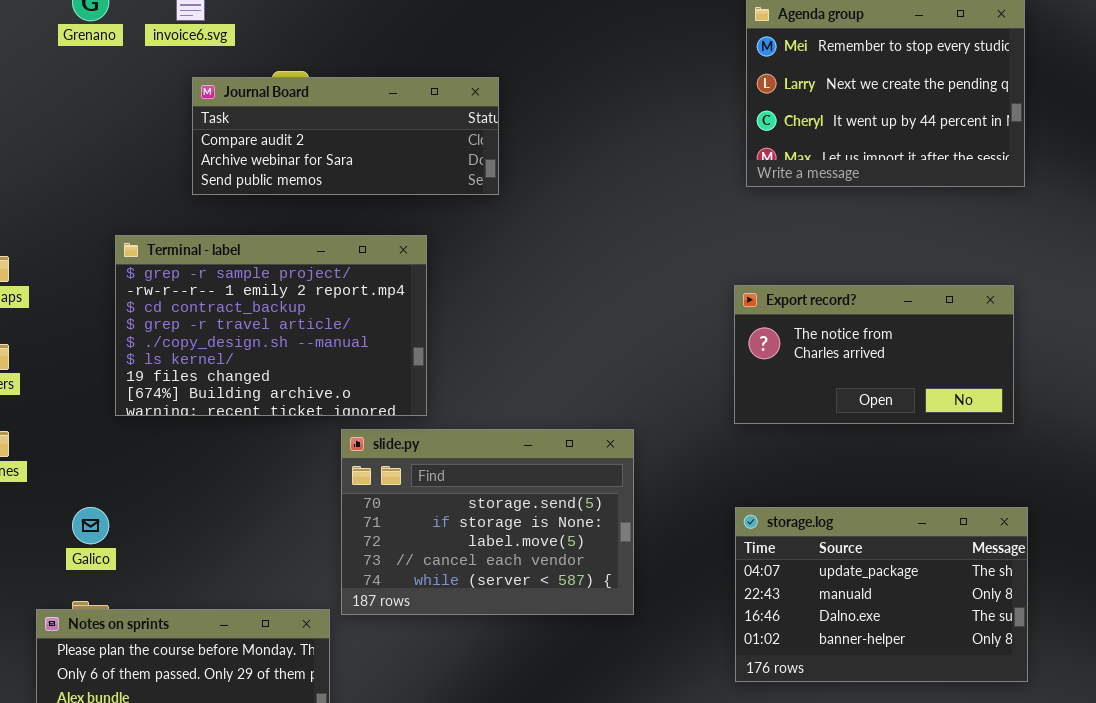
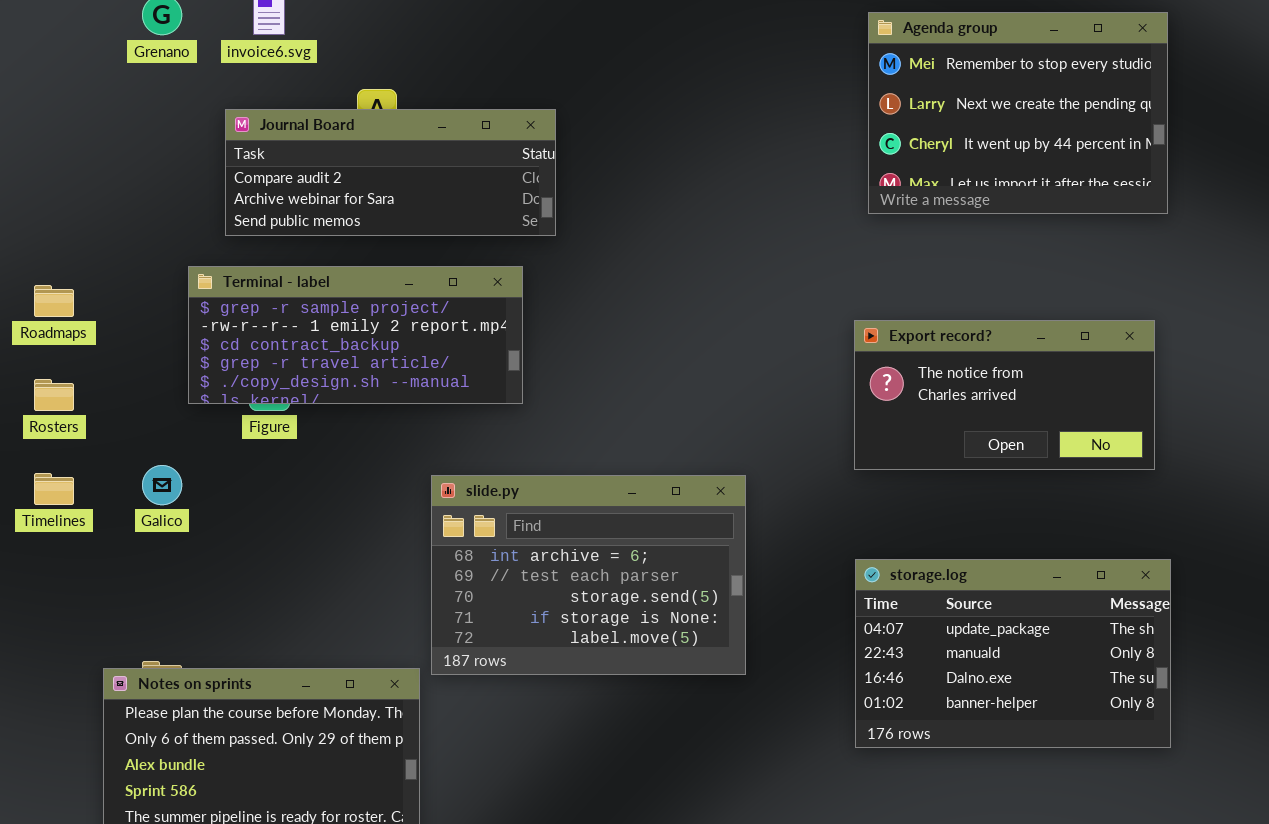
Journal Board: [192,77,499,195] -> [225,109,556,236], moved
Terminal - label: [115,235,427,416] -> [188,266,523,404], resized
slide.py: [341,429,634,615] -> [431,475,746,675], scrolled up 2 rows
Galico: [72,507,109,544] -> [142,465,182,505], moved

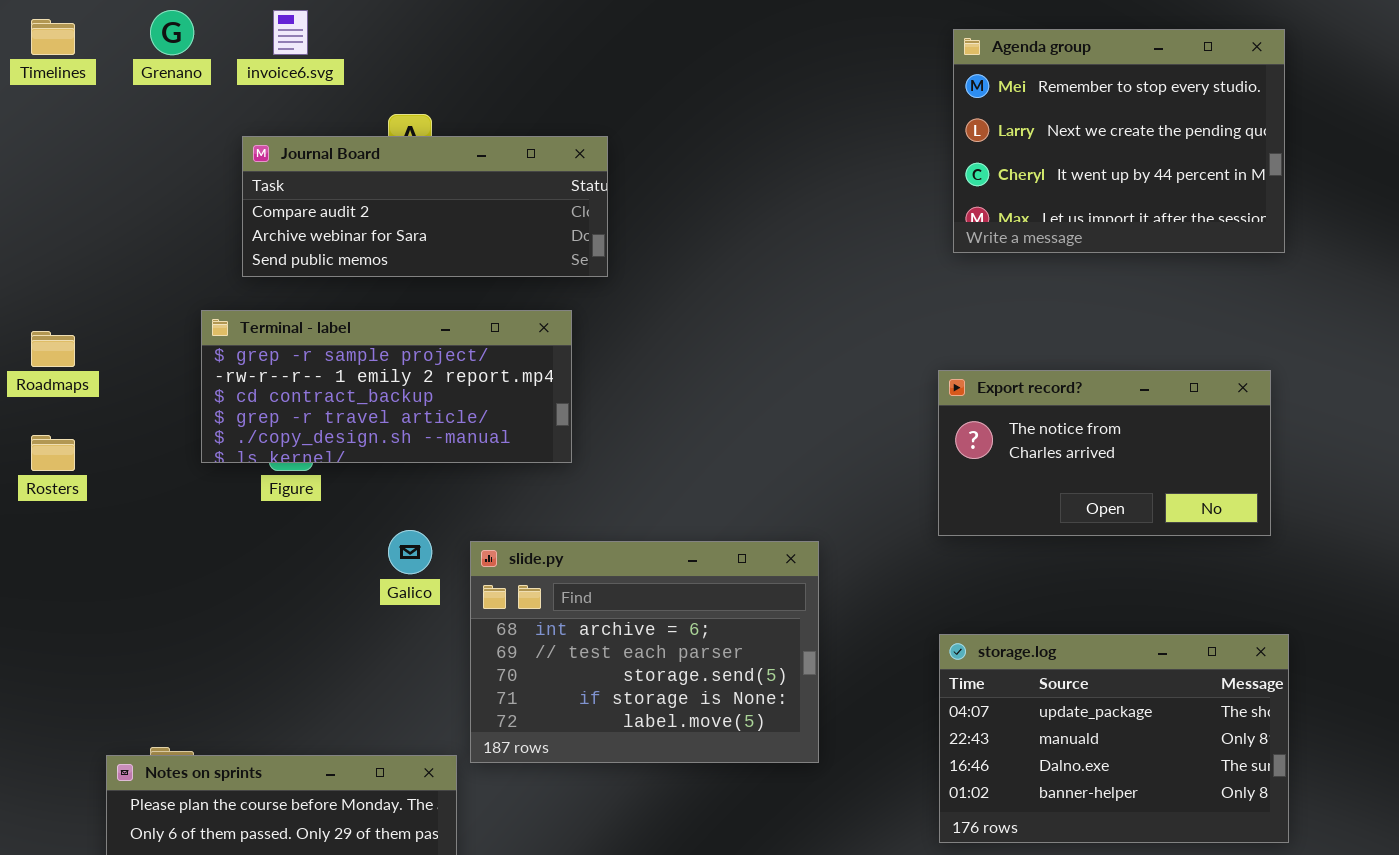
Galico: [142,465,182,505] -> [388,530,432,574], moved
Timelines: [34,473,74,505] -> [31,19,75,55], moved

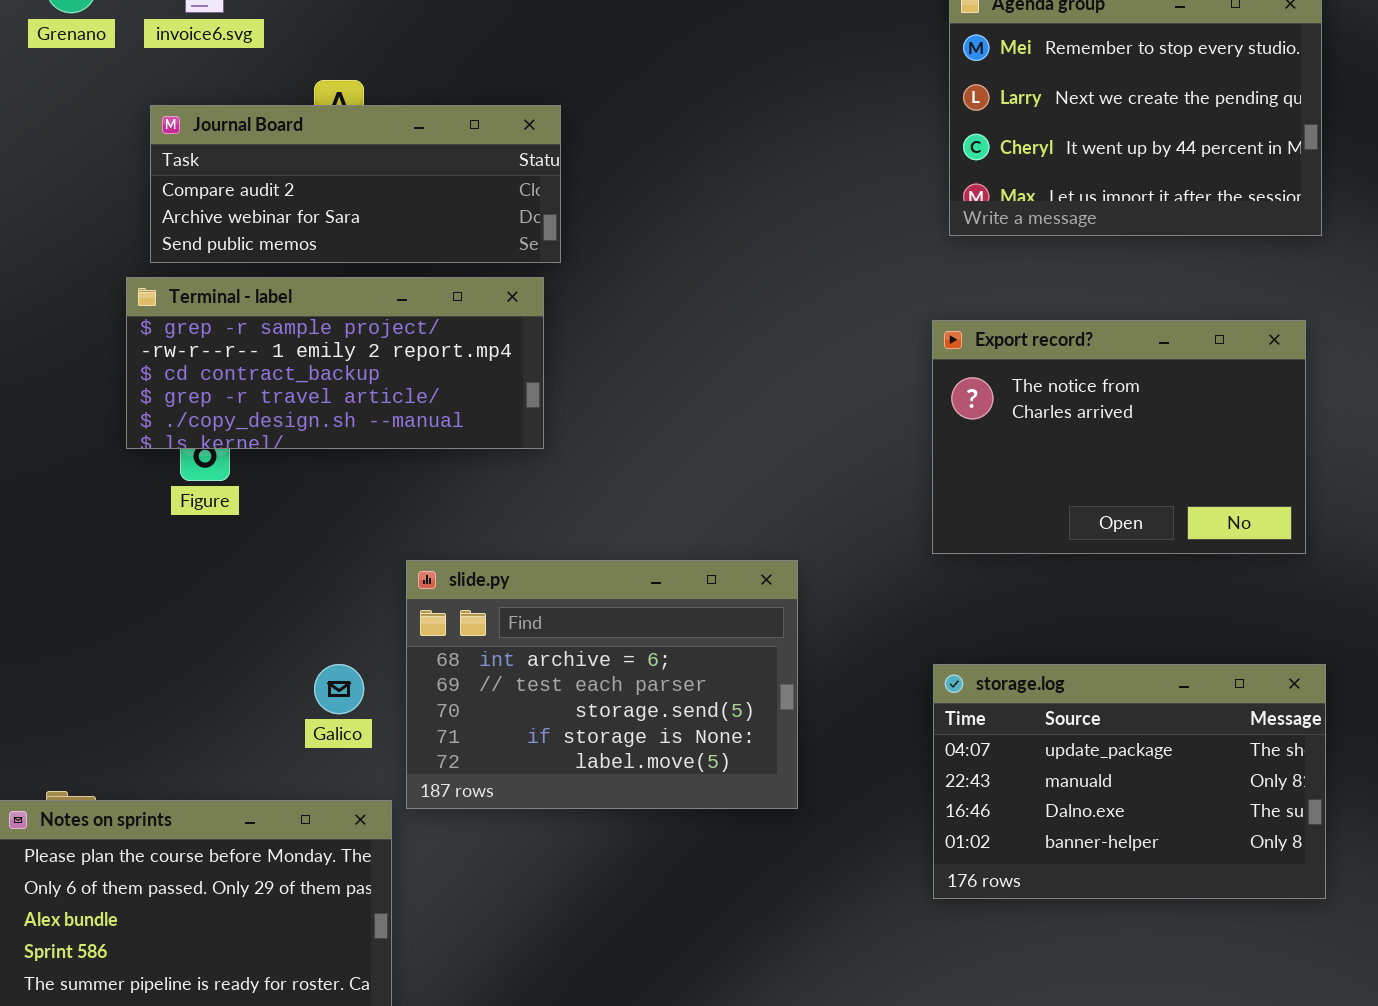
Terminal - label: [201,310,572,463] -> [126,277,544,449], moved
Export record?: [938,370,1271,536] -> [932,320,1306,554], resized
Galico: [388,530,432,574] -> [314,664,364,714], moved

